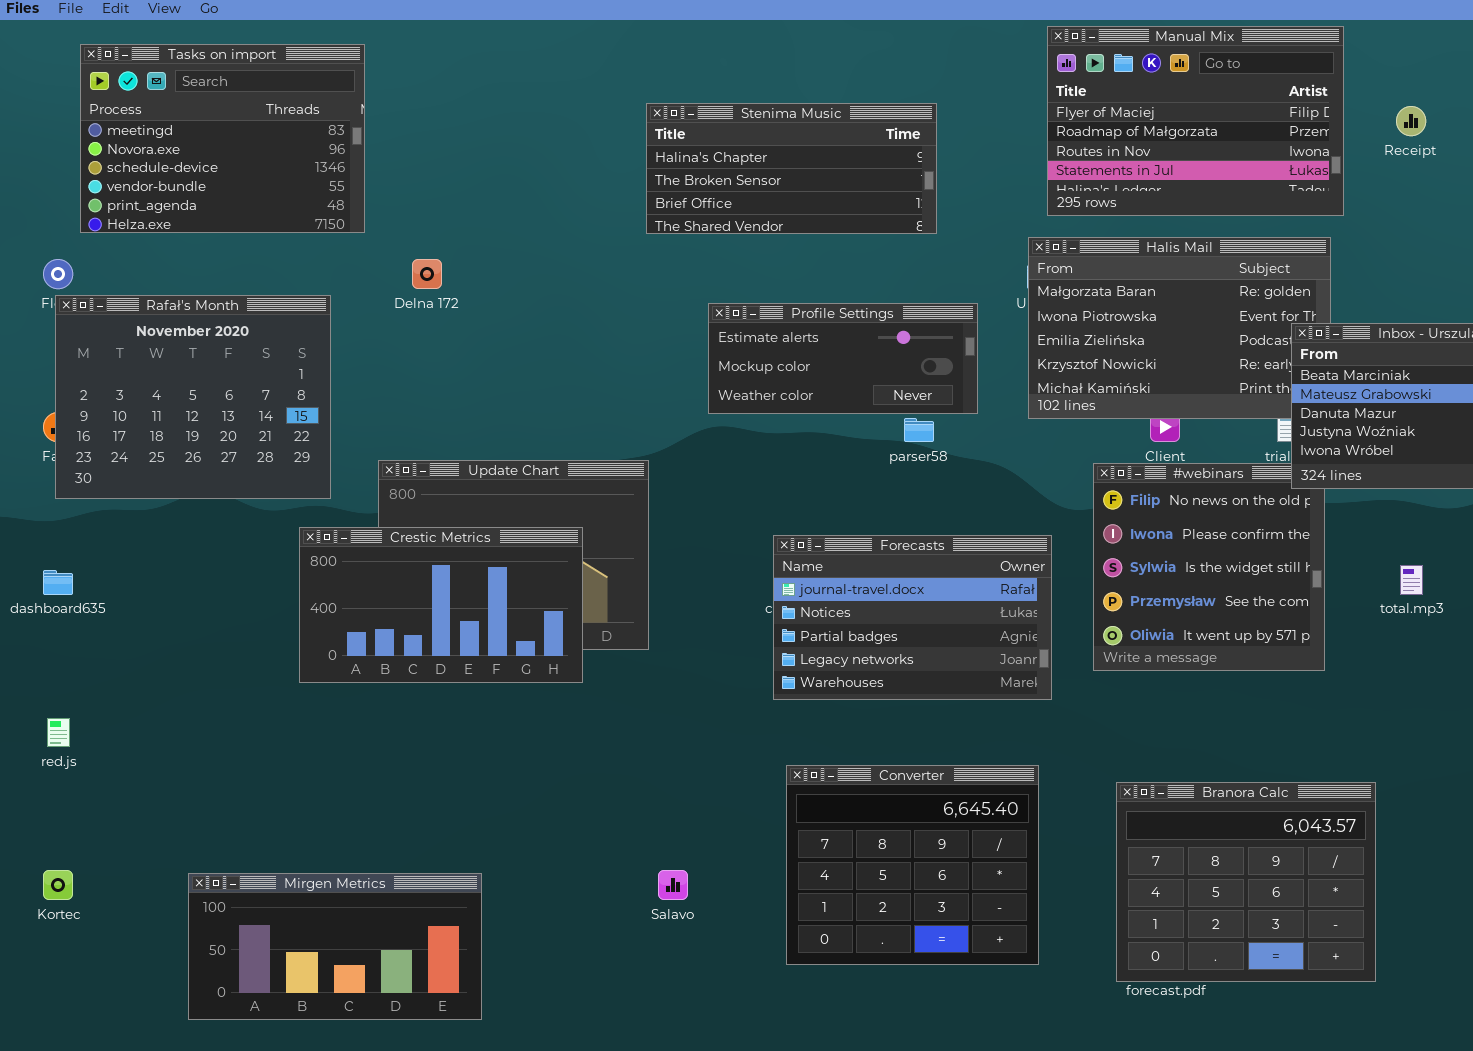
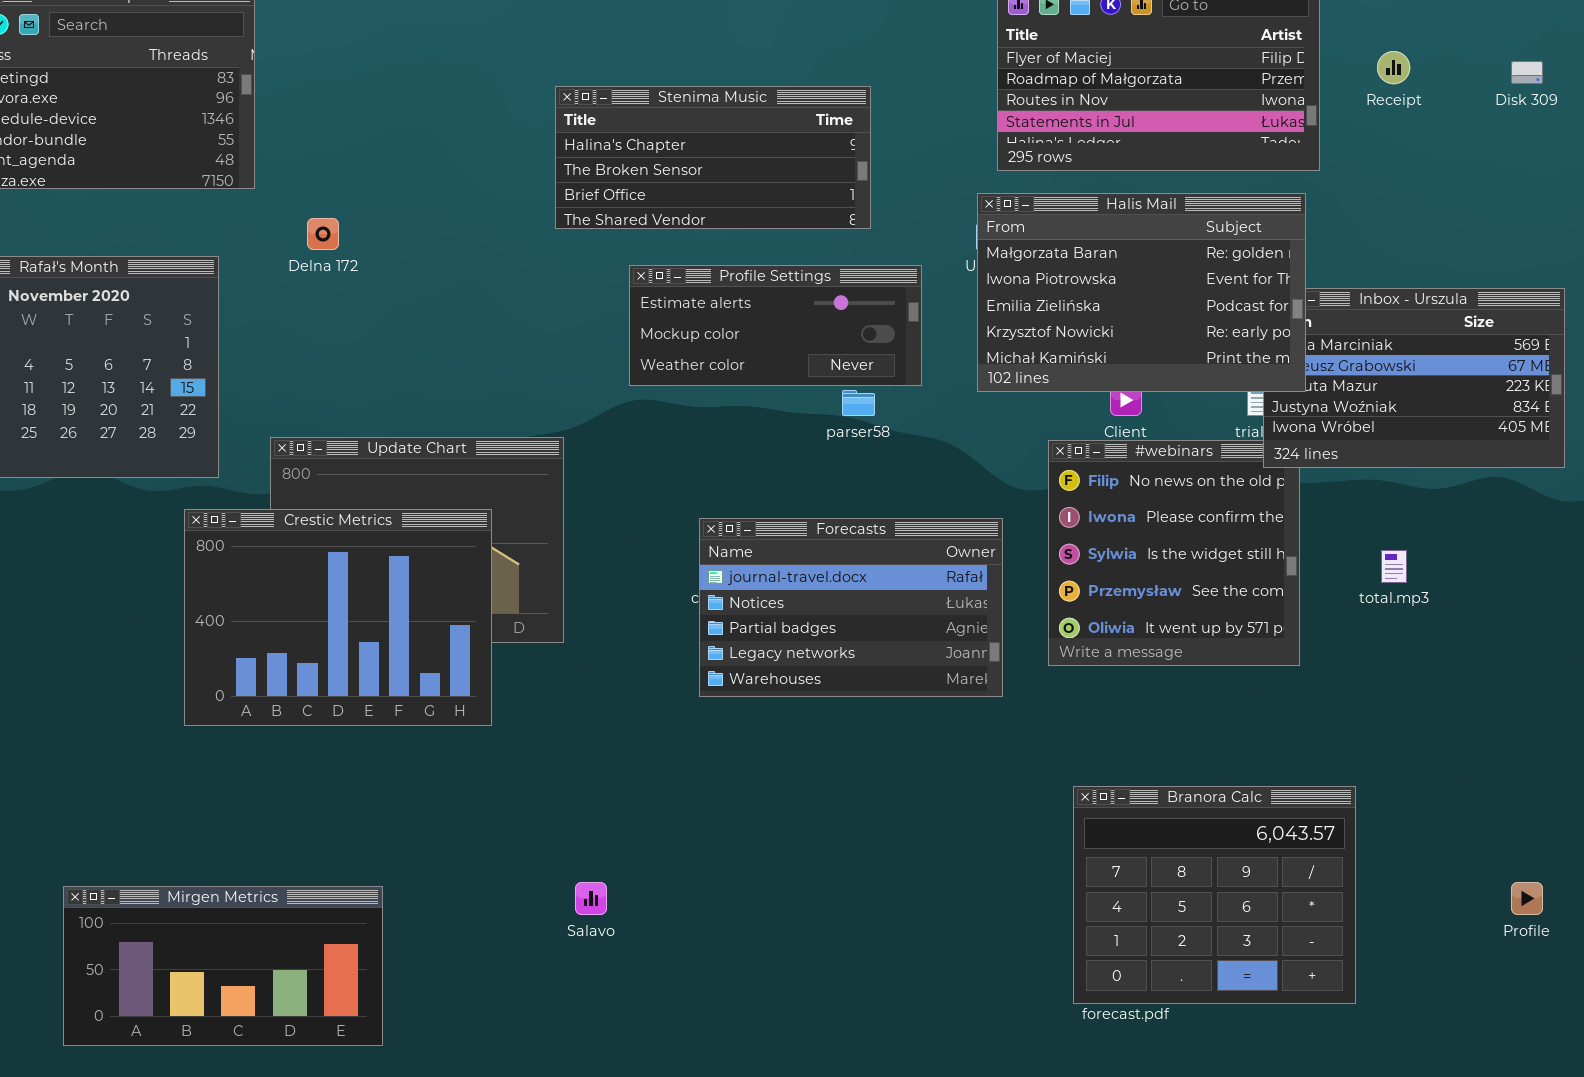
Stenima Music: [646,103,937,234] -> [555,86,871,229], moved
Halis Mail: [1028,237,1331,419] -> [977,193,1306,392], raised
Crestic Metrics: [299,527,583,683] -> [184,509,492,726], resized
Converter: [786,765,1039,965] -> none, closed

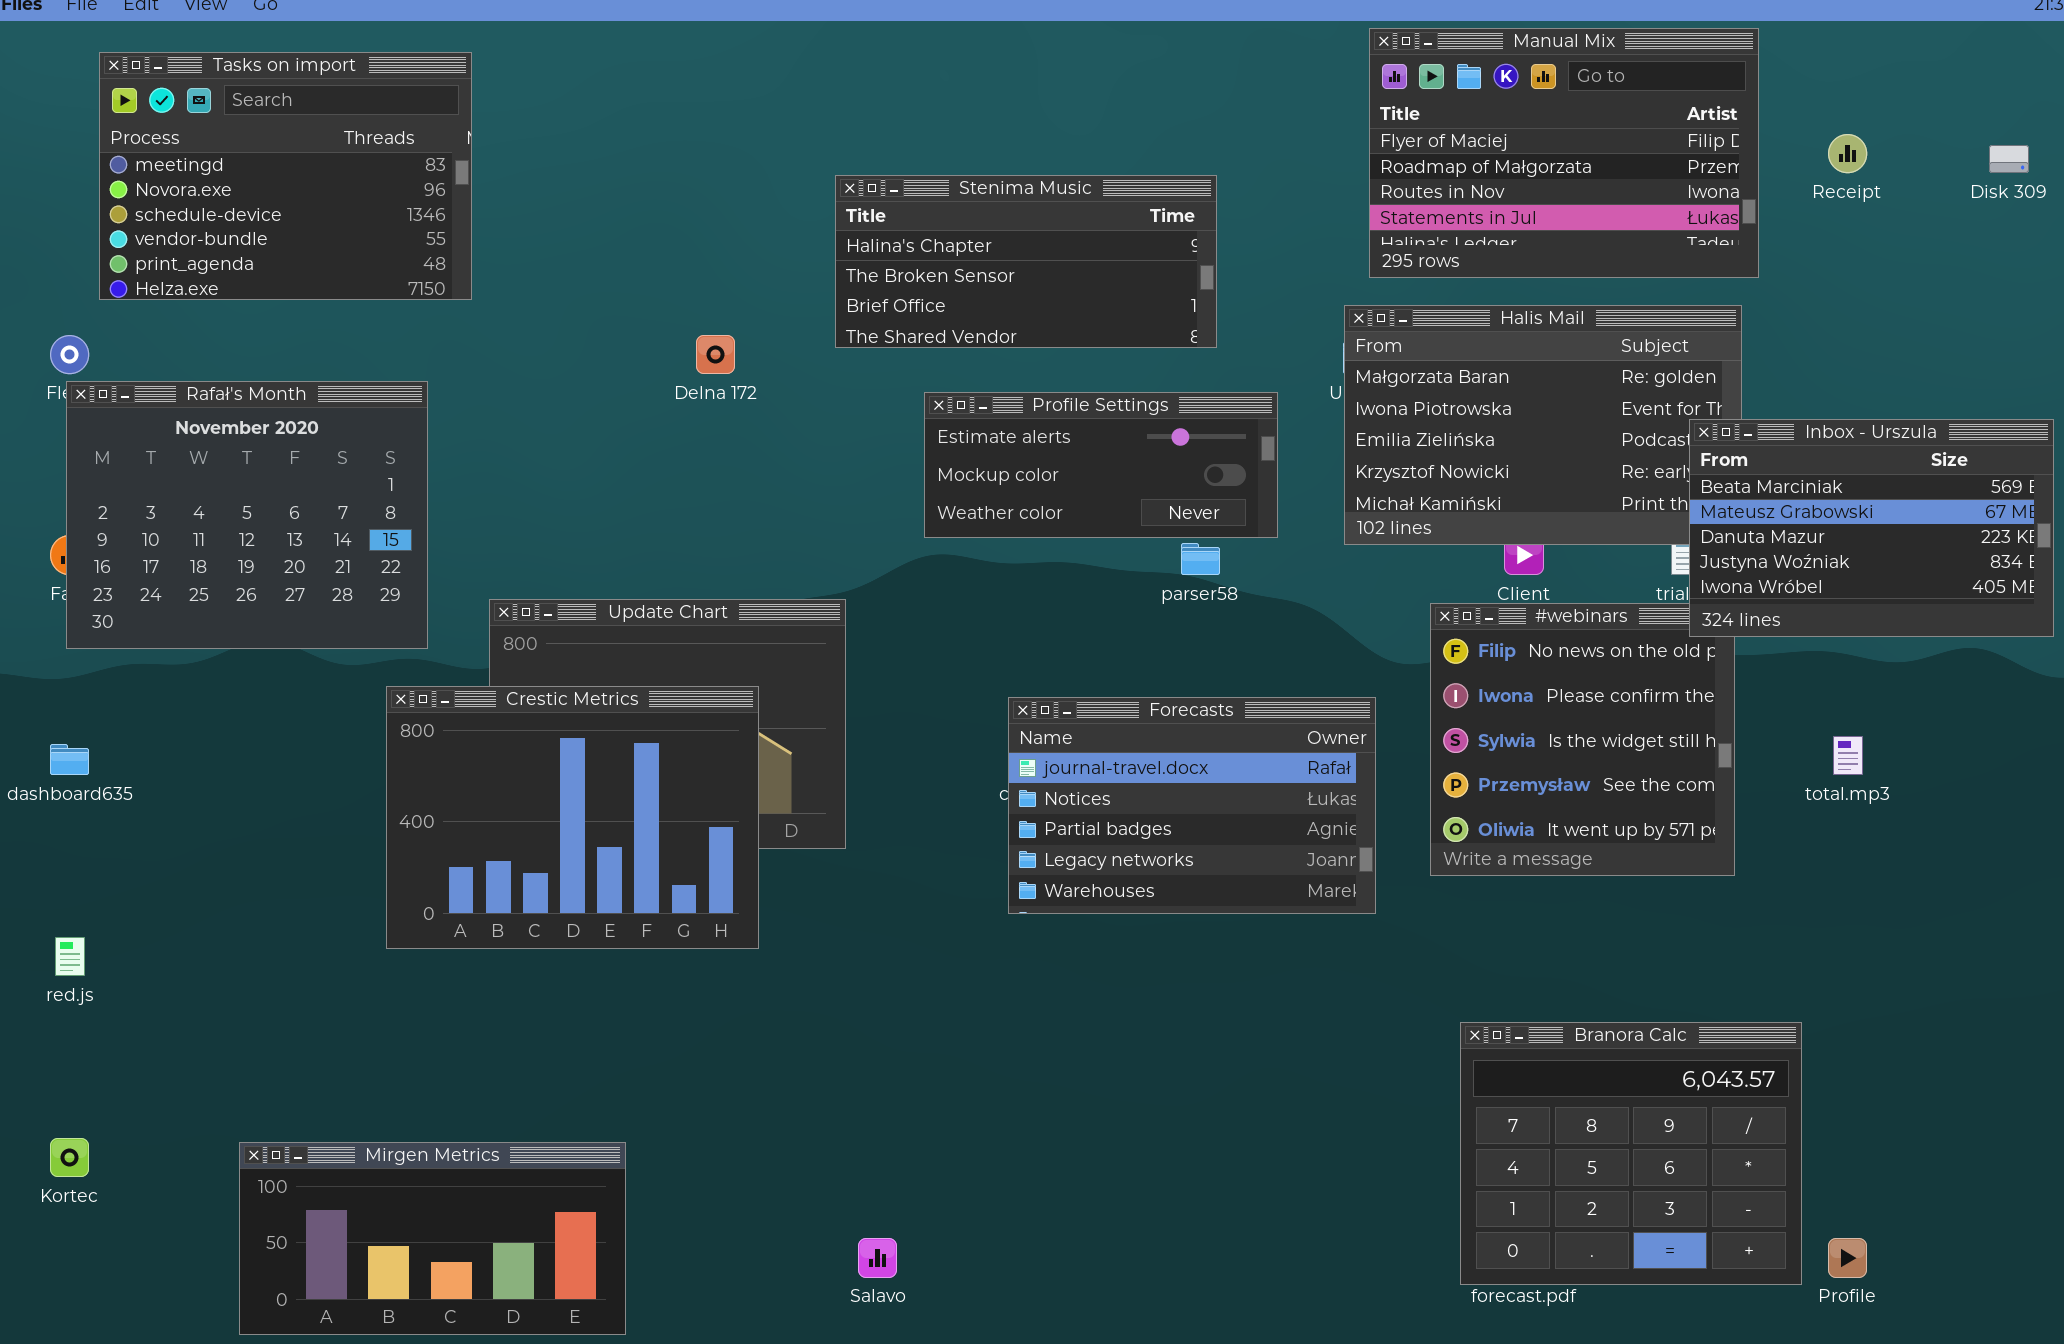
Delna 172: [307,218,339,250] -> [696,335,735,374], moved
Inbox - Urszula: [1263,288,1565,468] -> [1689,419,2054,637], raised
Salavo: [575,882,607,915] -> [858,1238,897,1278], moved
Profile: [1511,882,1543,915] -> [1828,1238,1867,1278], moved

